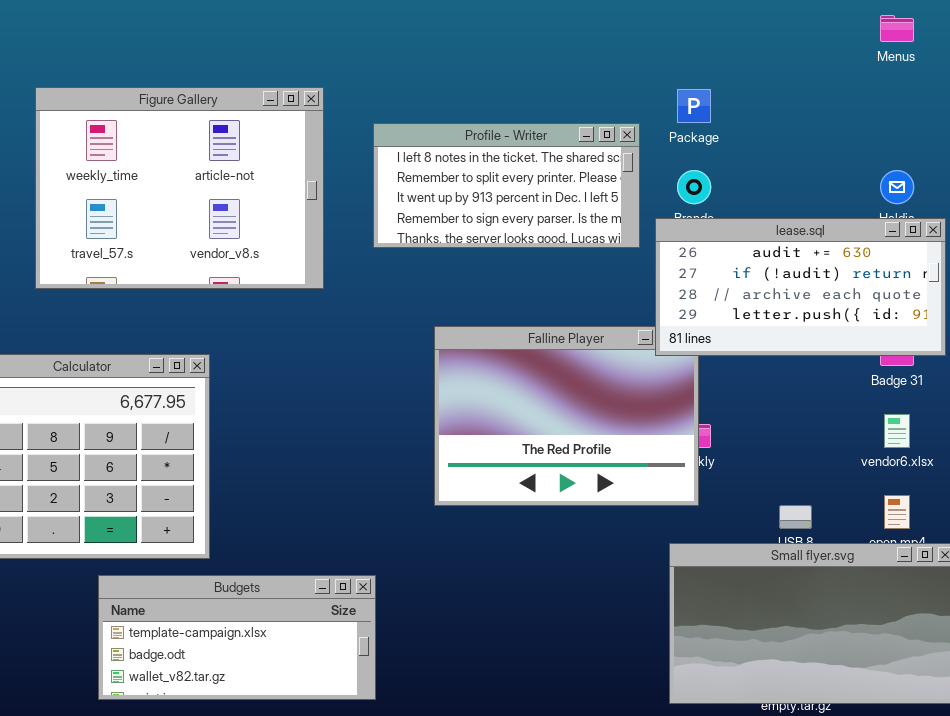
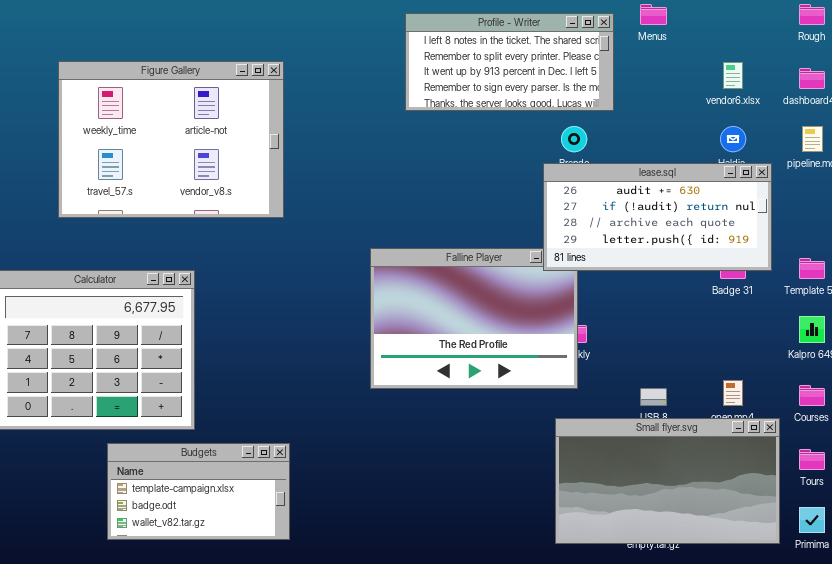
Menus: [880,15,914,42] -> [640,4,667,25], moved
Profile - Writer: [373,123,640,248] -> [405,13,614,111], moved
vendor6.xlsx: [884,414,910,448] -> [723,62,743,89], moved
Budgets: [98,575,376,700] -> [107,443,290,540], resized

